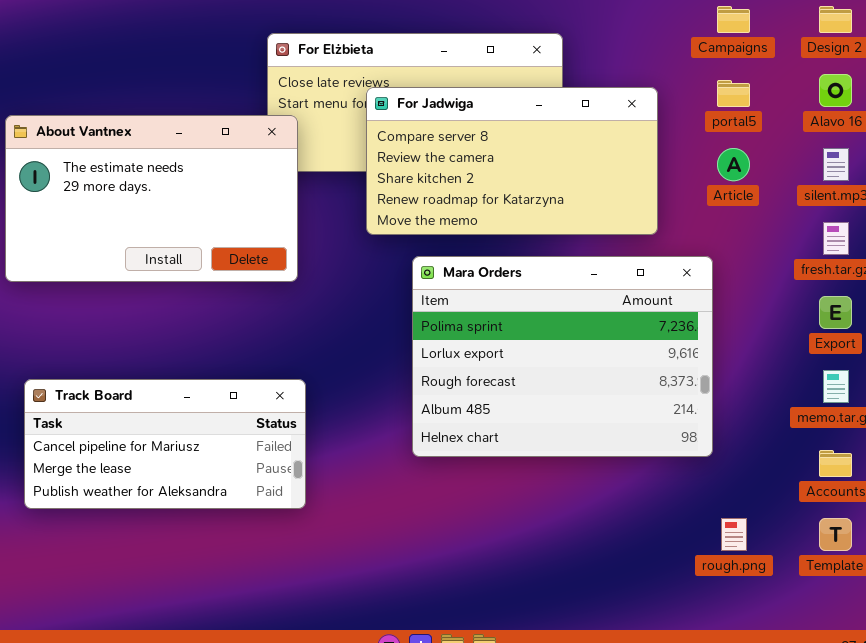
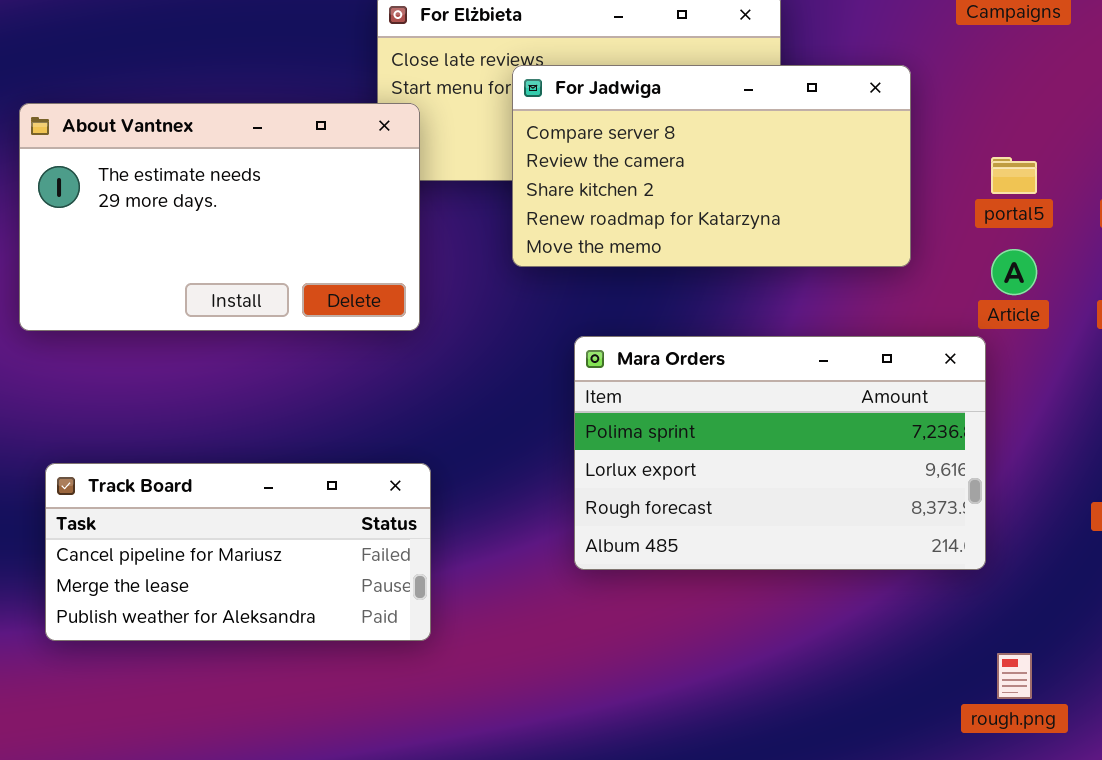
portal5: [717,80,750,107] -> [991,157,1037,194], moved
Article: [717,148,750,181] -> [991,249,1037,295], moved
Mara Orders: [412,256,713,457] -> [574,336,986,570], resized

